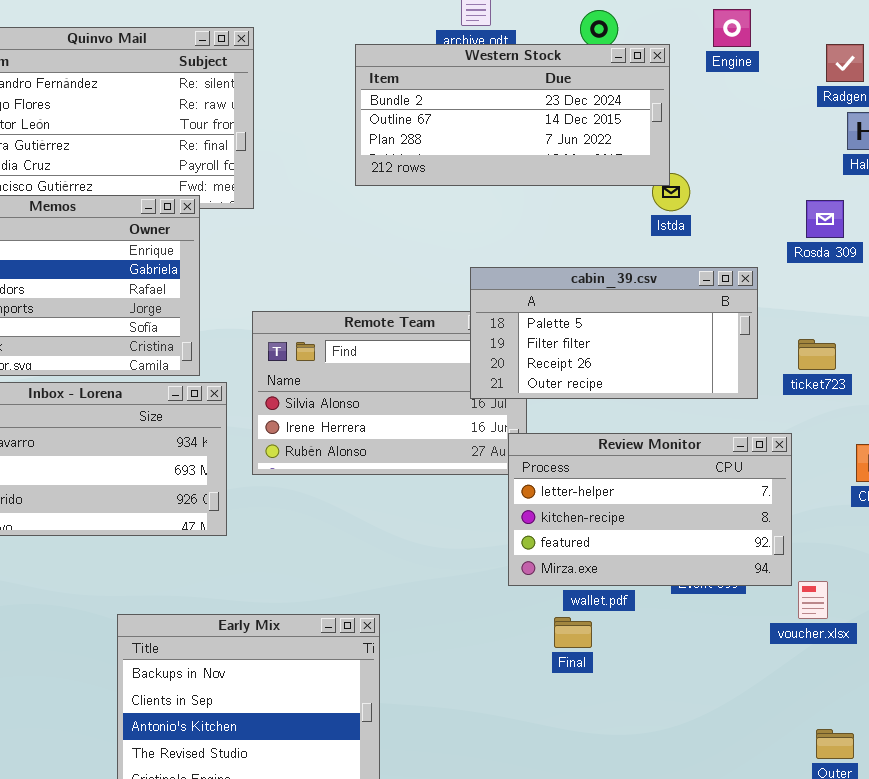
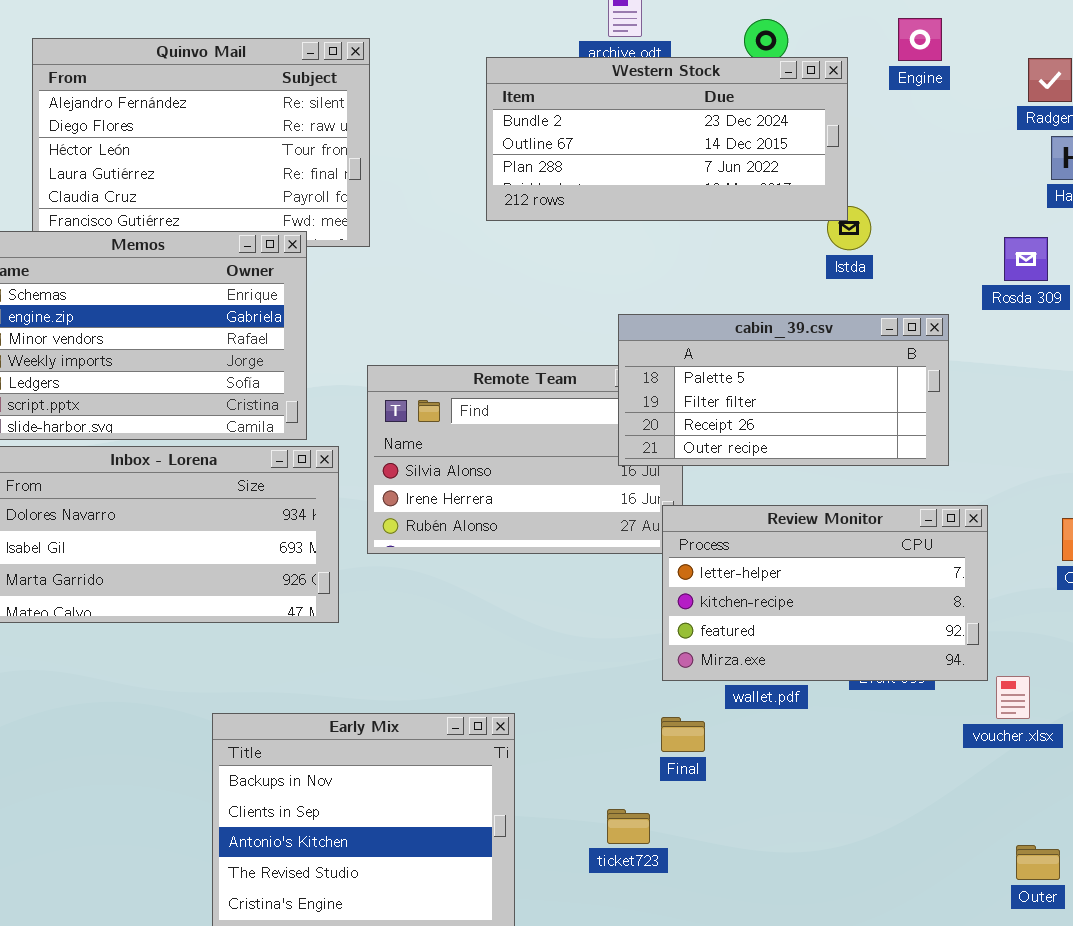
ticket723: [798,339,836,370] -> [607,809,650,844], moved
Final: [554,617,592,648] -> [661,717,705,752], moved

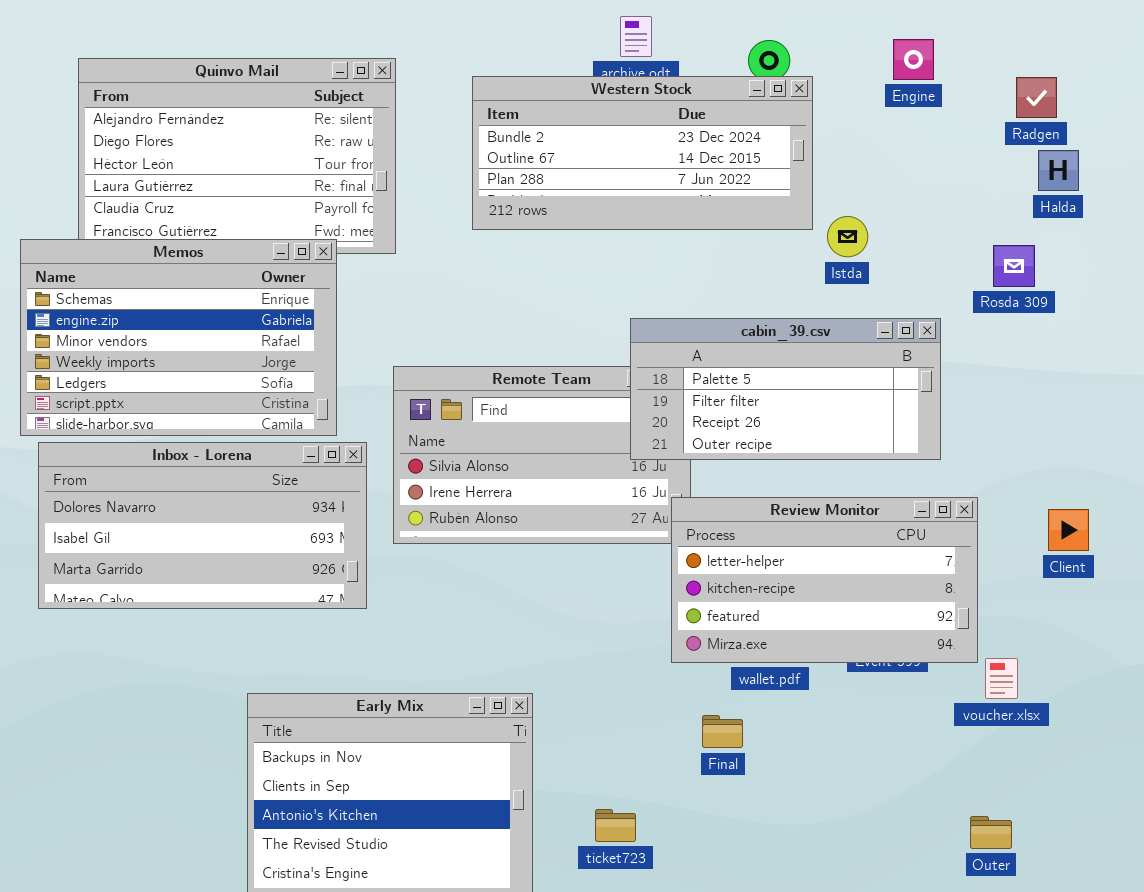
Western Stock: [486,57,848,221] -> [472,76,813,230], moved
Final: [661,717,705,752] -> [702,715,743,748], moved
ticket723: [607,809,650,844] -> [595,809,636,842], moved
Outer: [1016,845,1060,880] -> [970,816,1012,849], moved

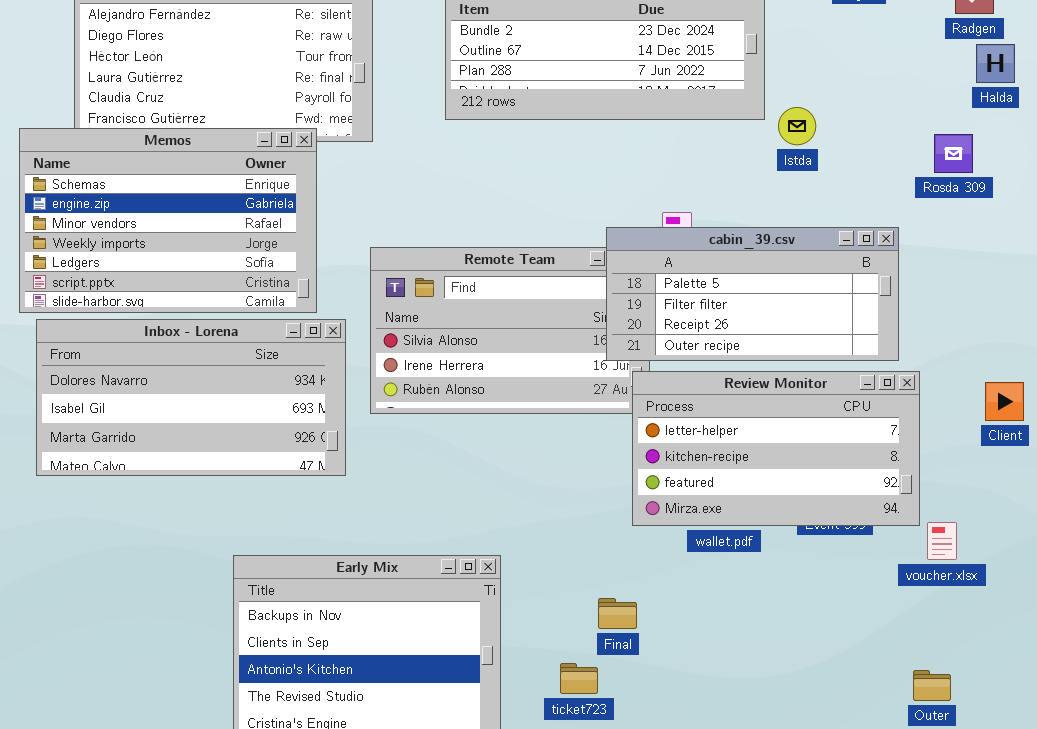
cabin_39.csv: [630,318,941,460] -> [606,227,899,361], moved
Final: [702,715,743,748] -> [598,598,637,629], moved

